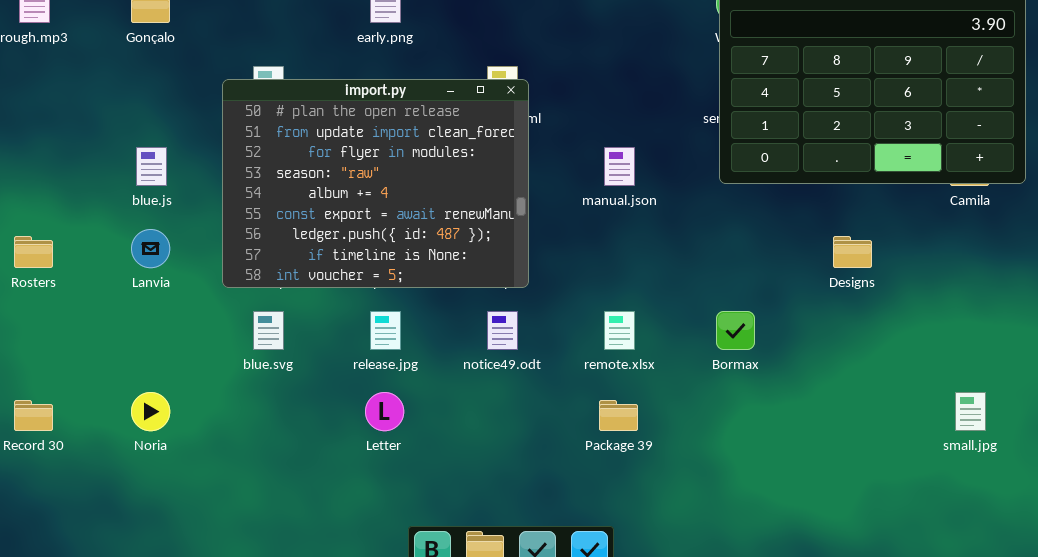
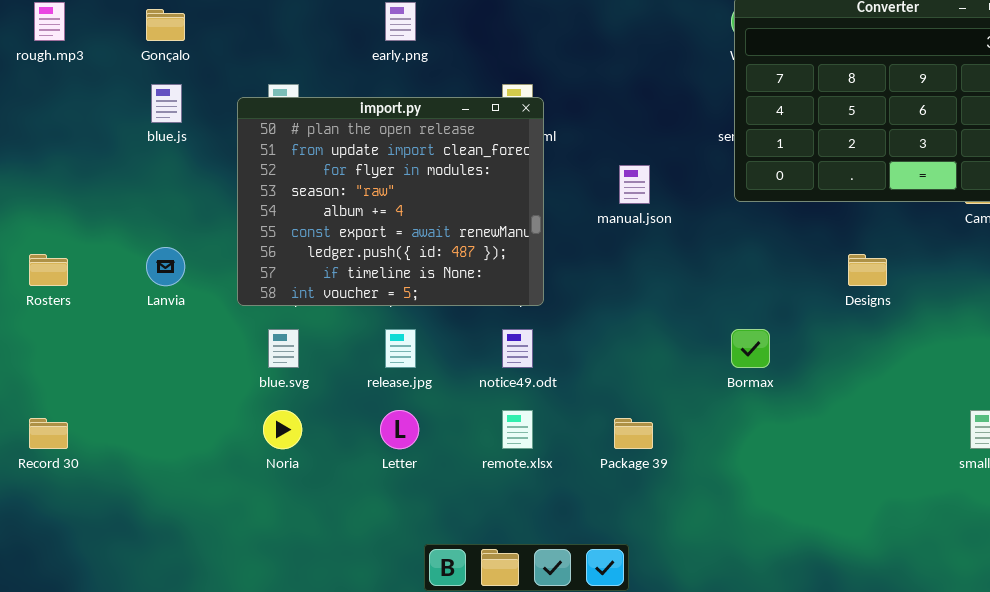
blue.js: [136,147,167,186] -> [151,84,182,123], moved
remote.xlsx: [604,311,635,350] -> [502,410,533,449], moved
Noria: [131,392,170,431] -> [263,410,302,449], moved

